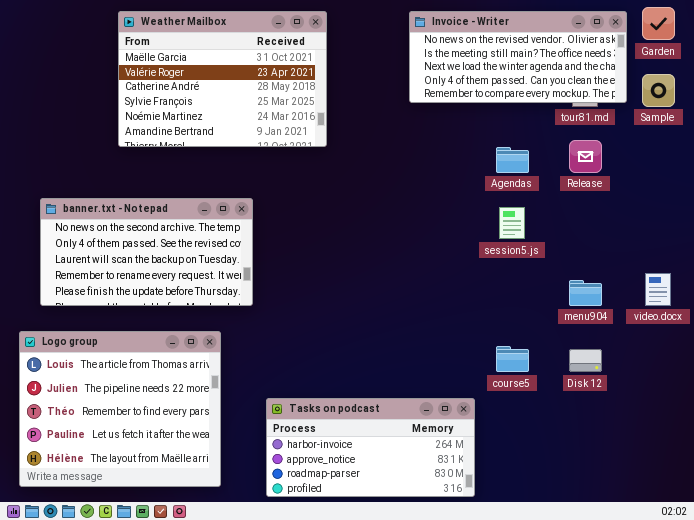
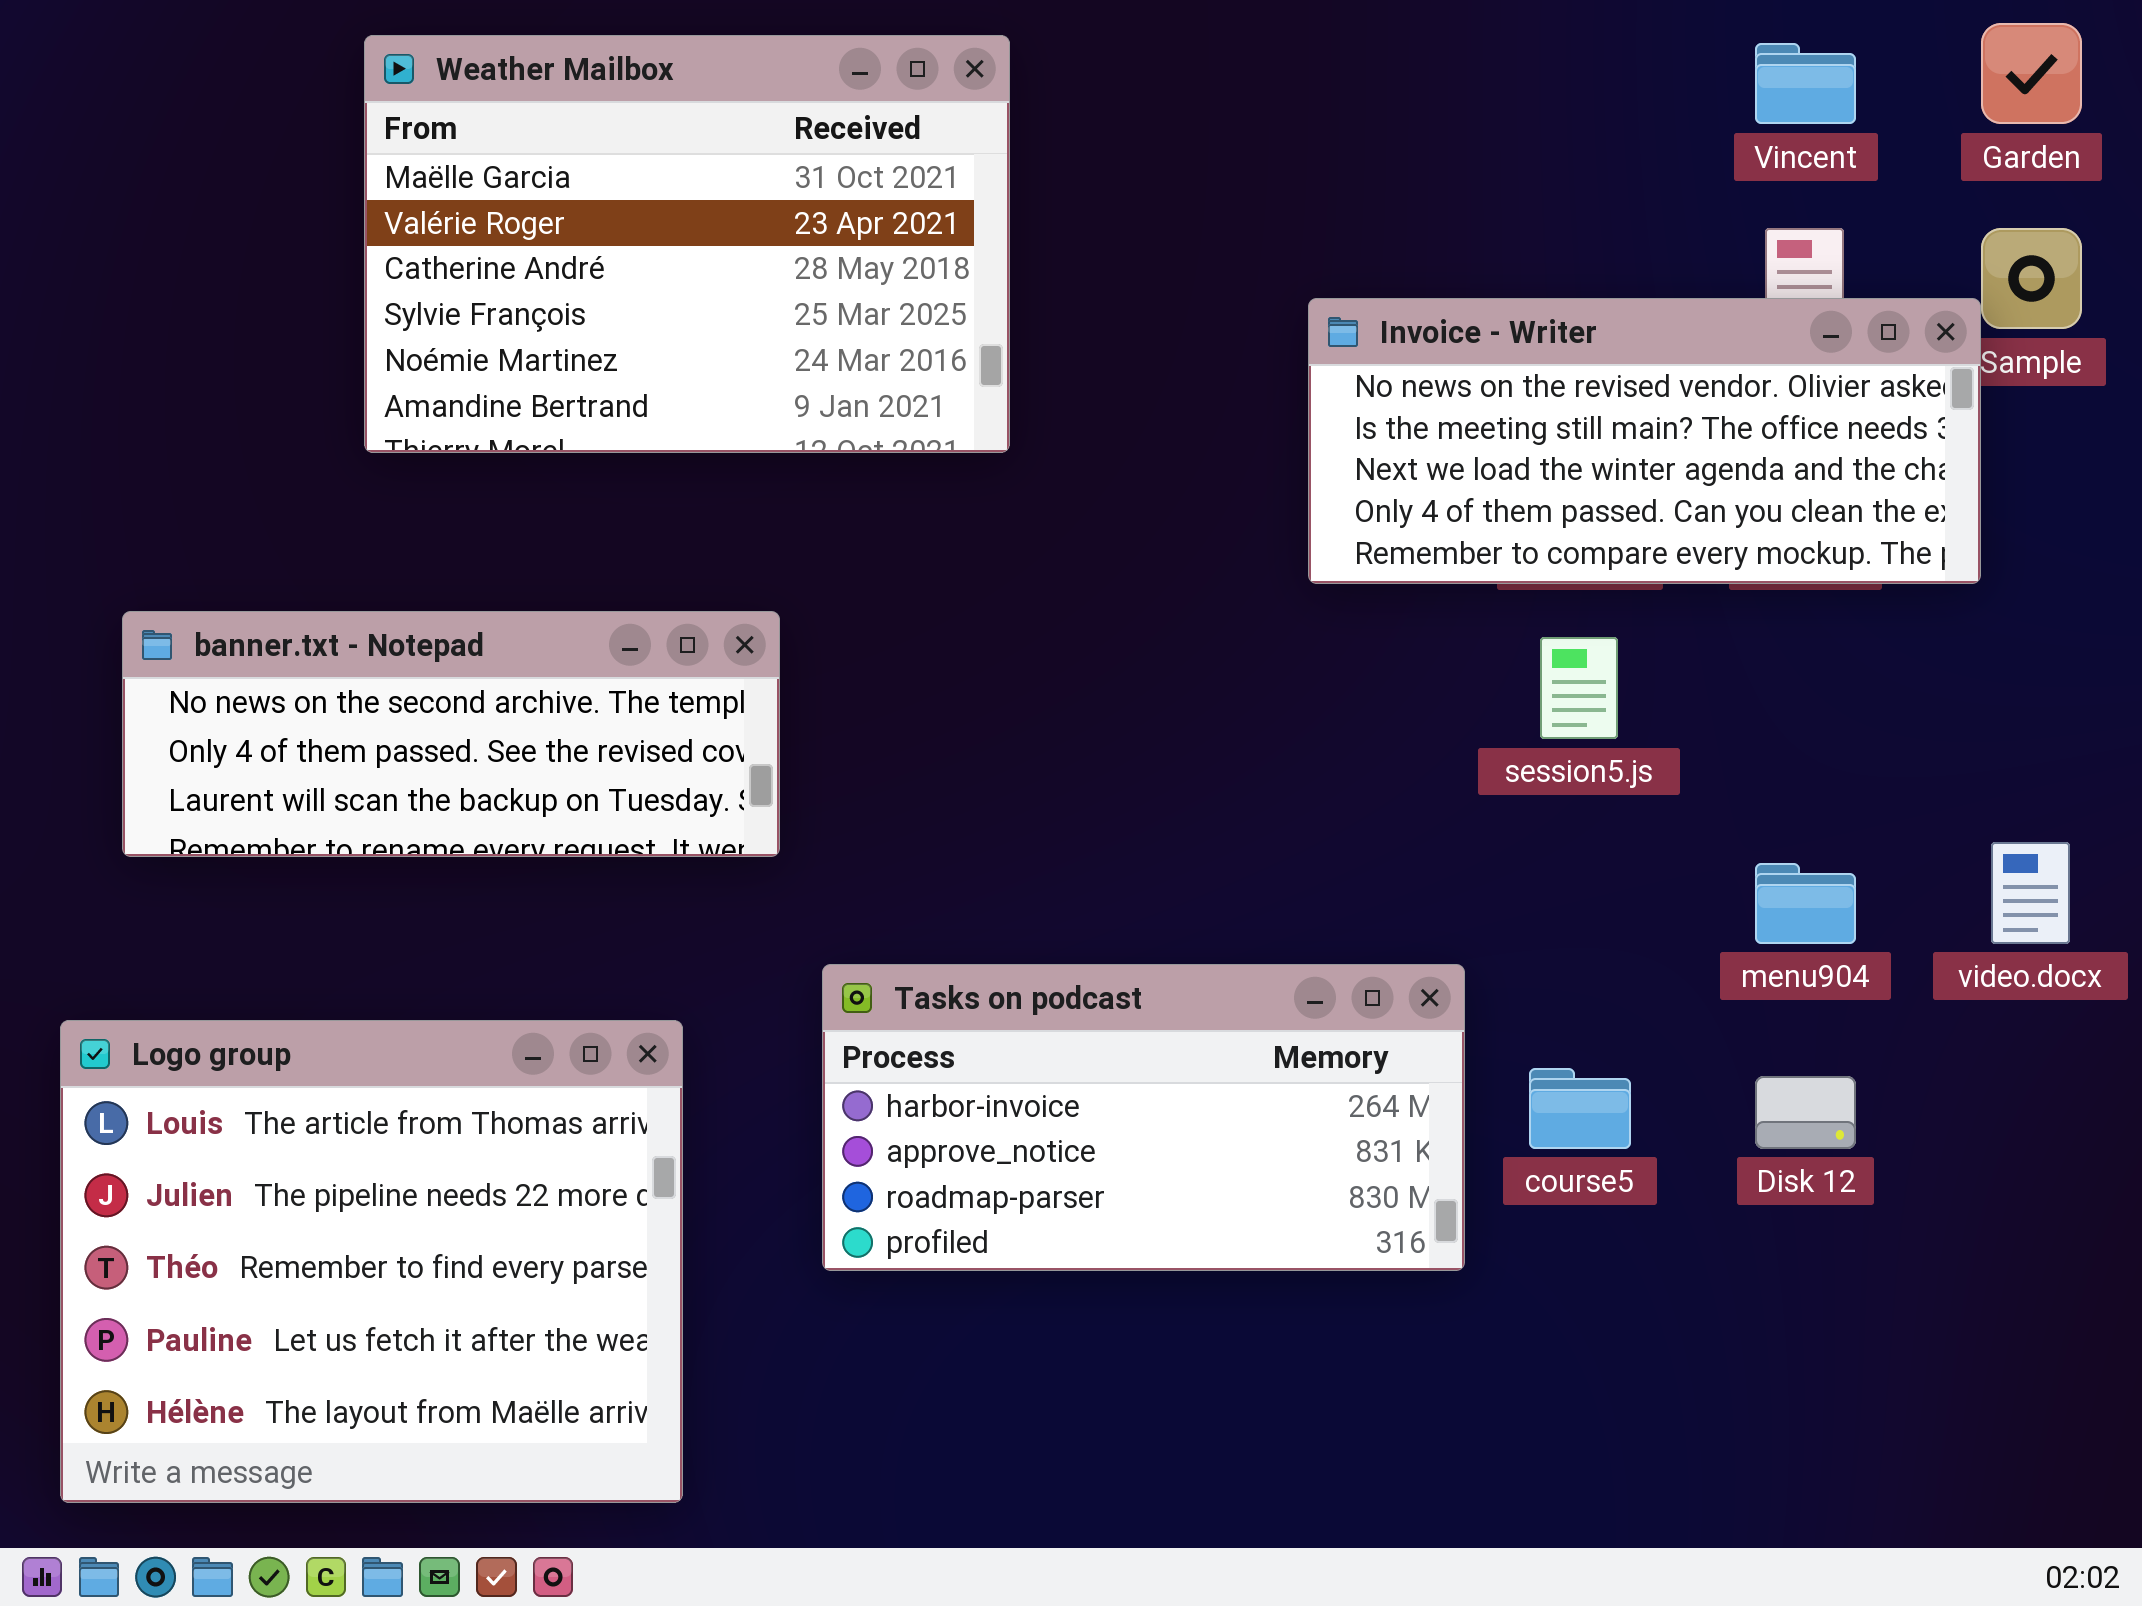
Invoice - Writer: [409,11,627,103] -> [1308,298,1981,584], moved
banner.txt - Notepad: [40,198,253,306] -> [122,611,780,857], resized
Tasks on podcast: [266,398,475,497] -> [822,964,1465,1271], moved

